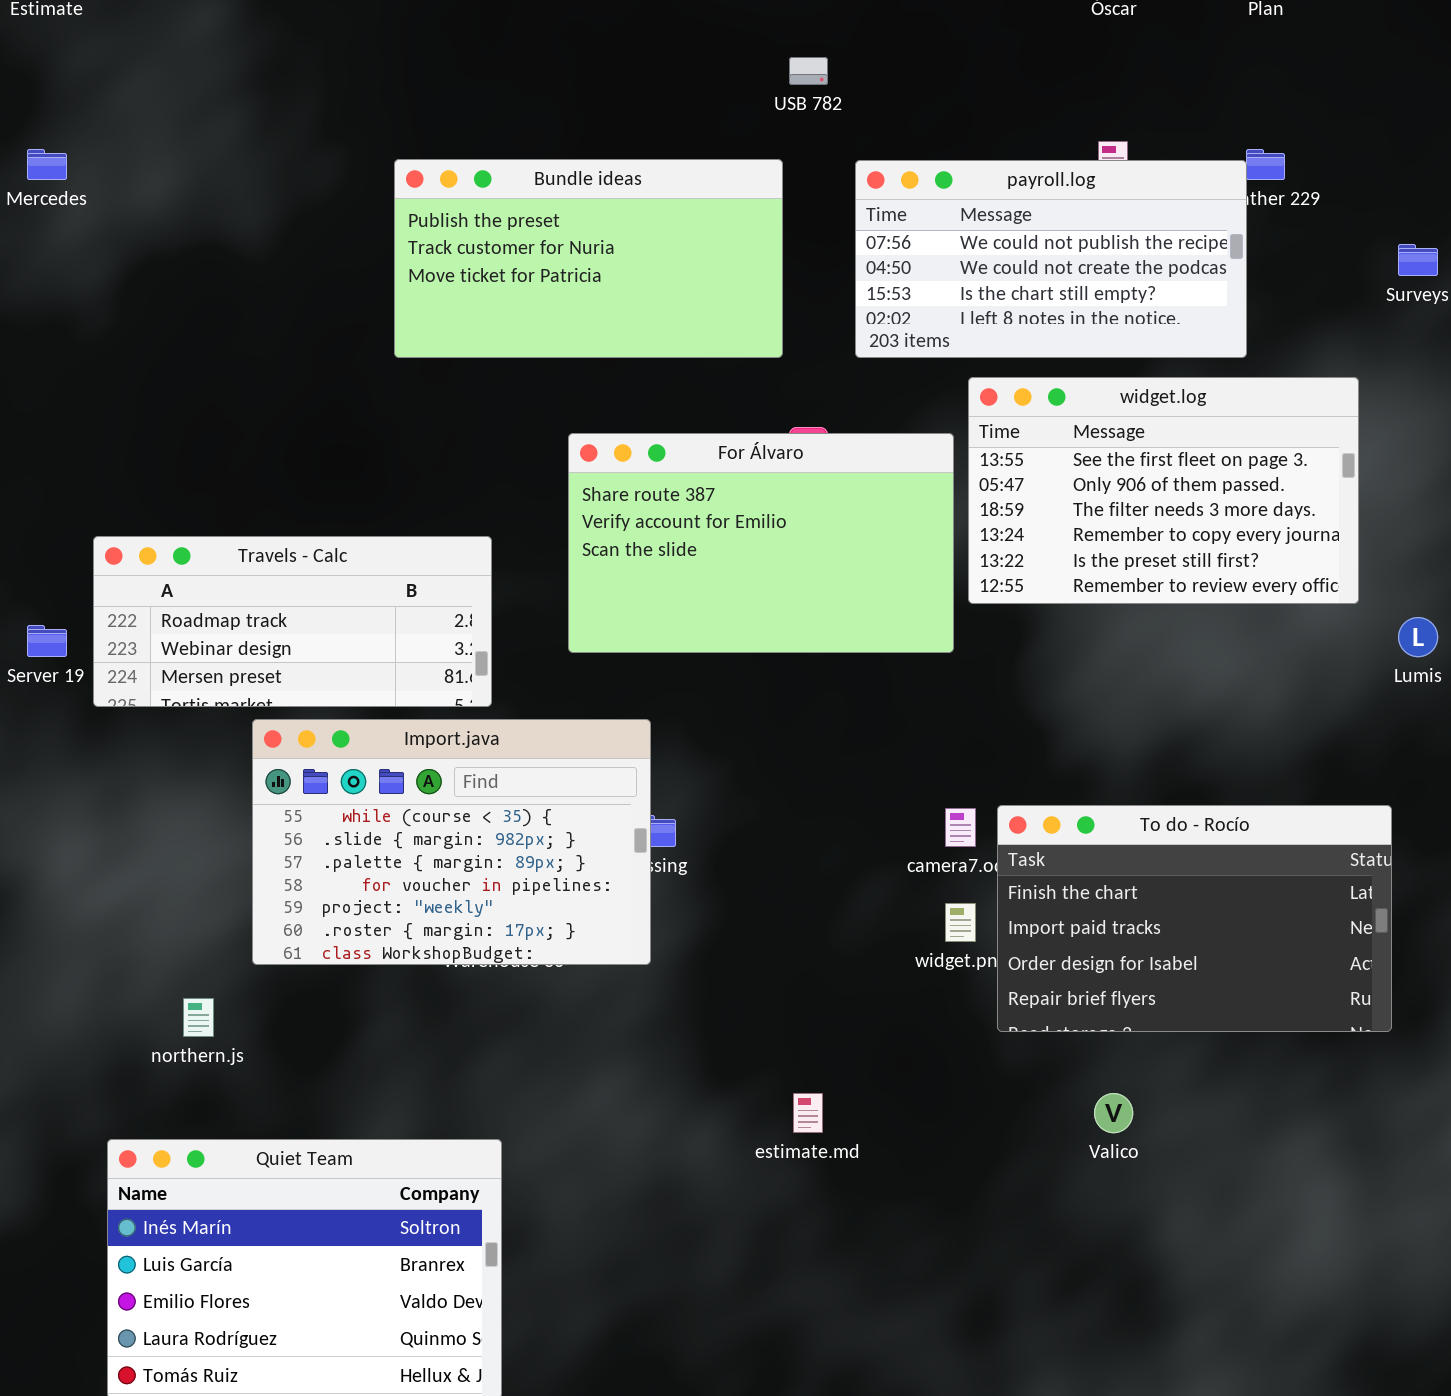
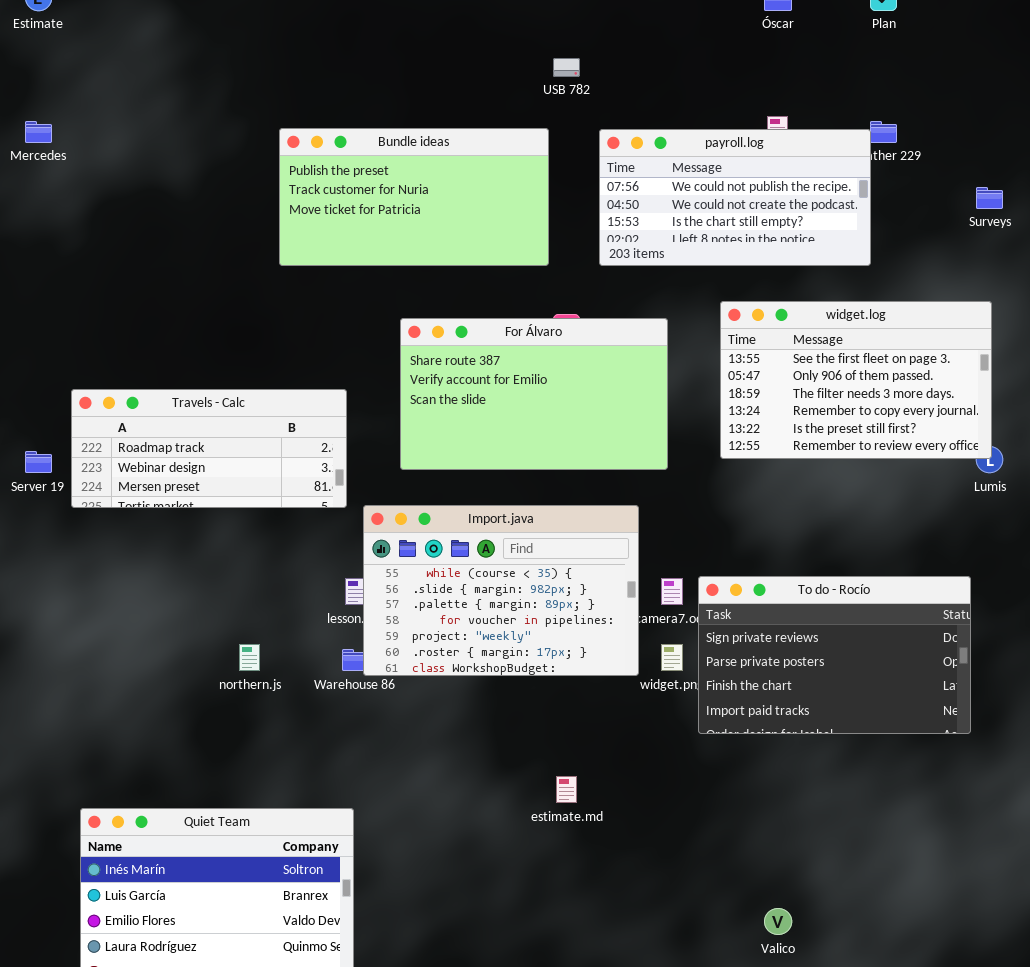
widget.log: [968,377,1359,604] -> [720,301,992,459], moved
Import.java: [252,719,651,965] -> [363,505,639,676], moved
To do - Rocío: [997,805,1392,1032] -> [698,576,971,734], scrolled up 2 rows
northern.js: [183,998,214,1037] -> [239,644,260,671], moved
Valico: [1094,1093,1133,1133] -> [764,908,792,935], moved

